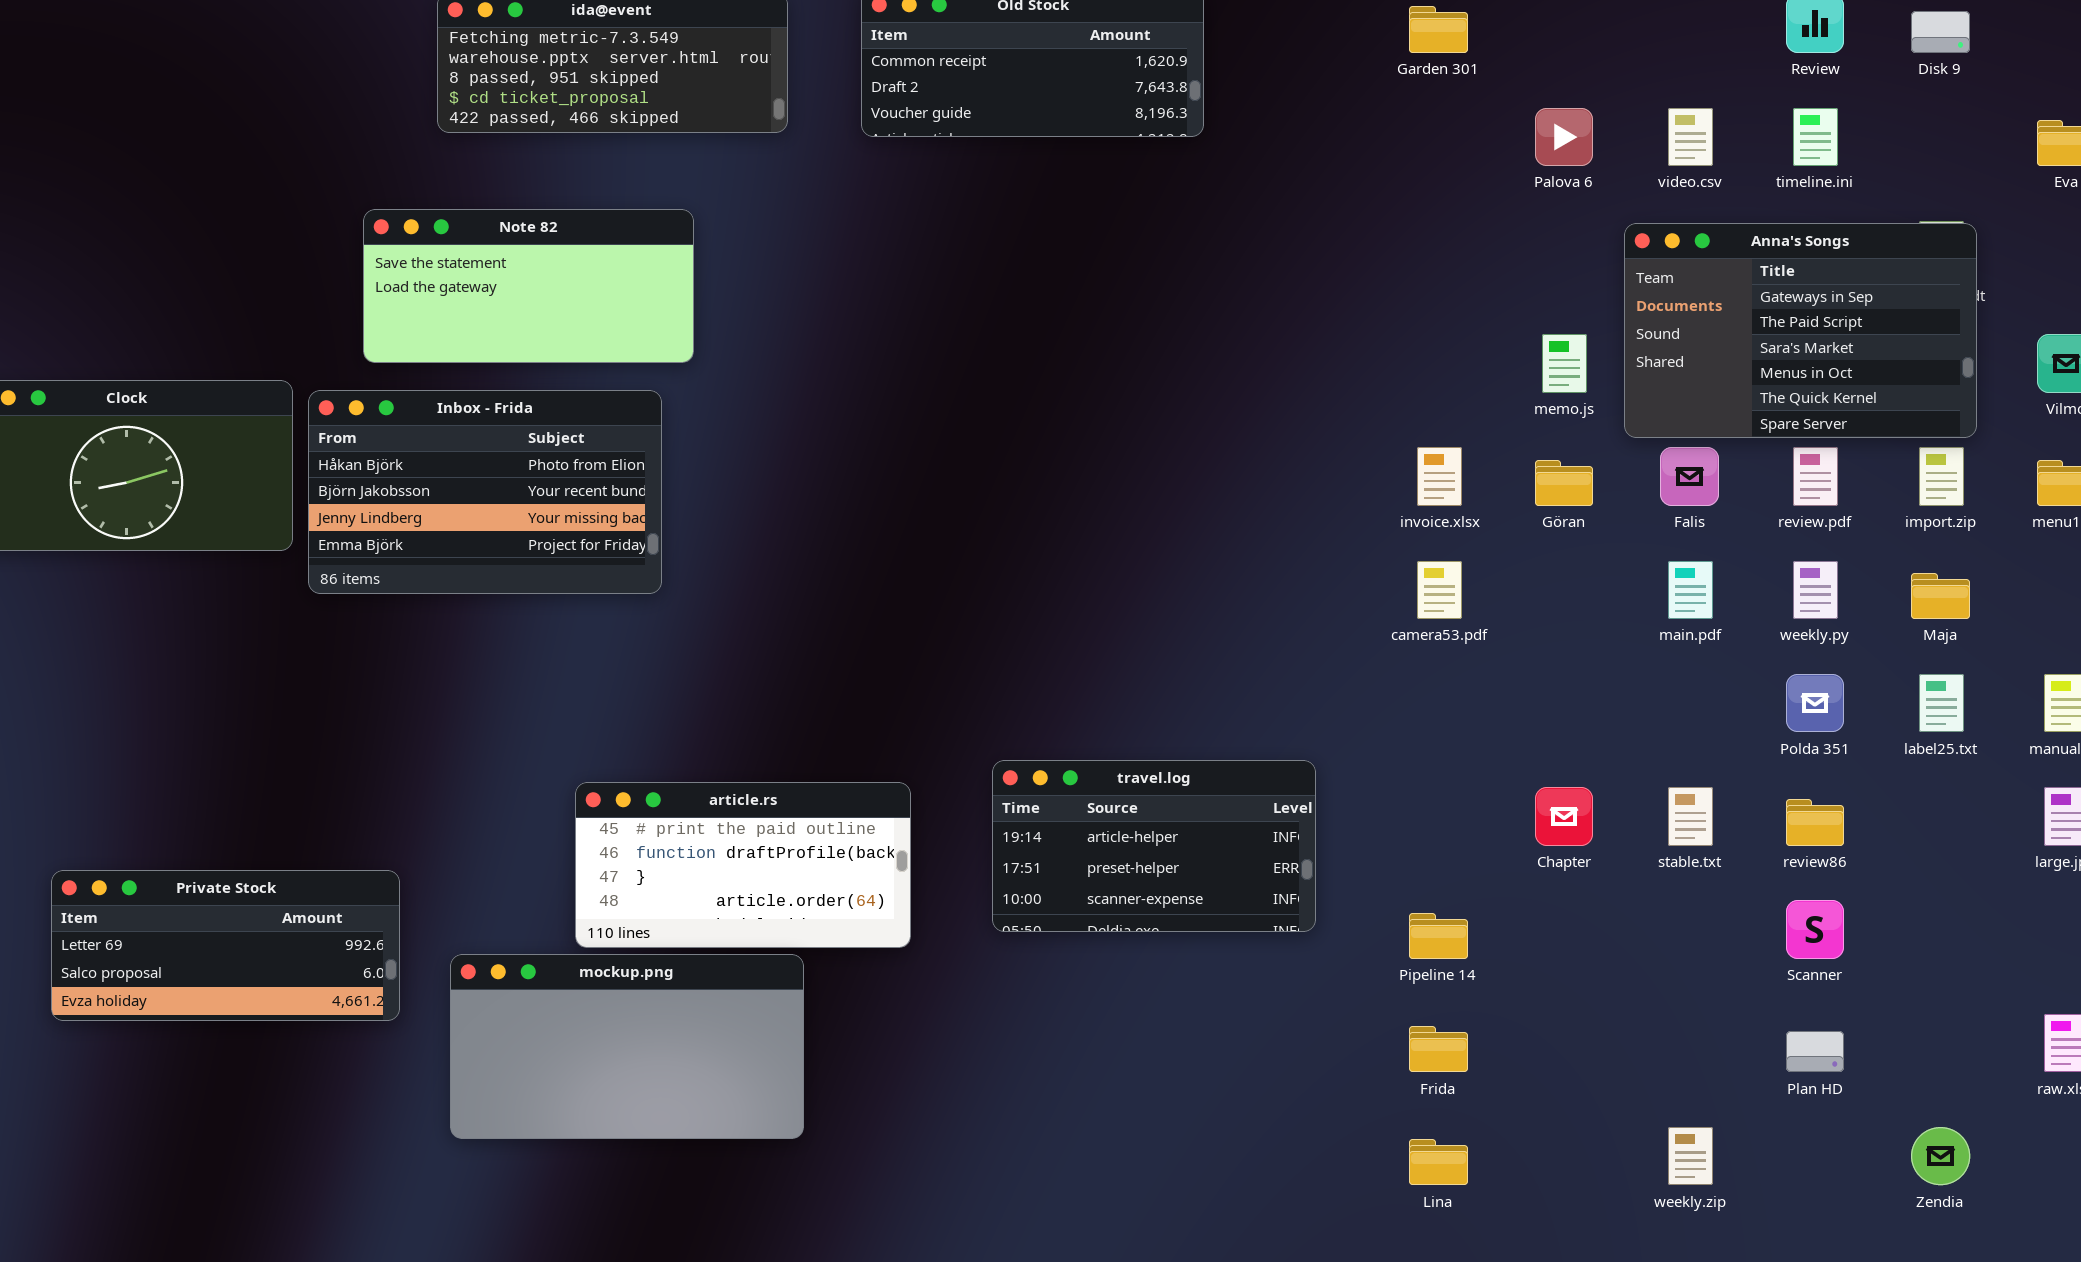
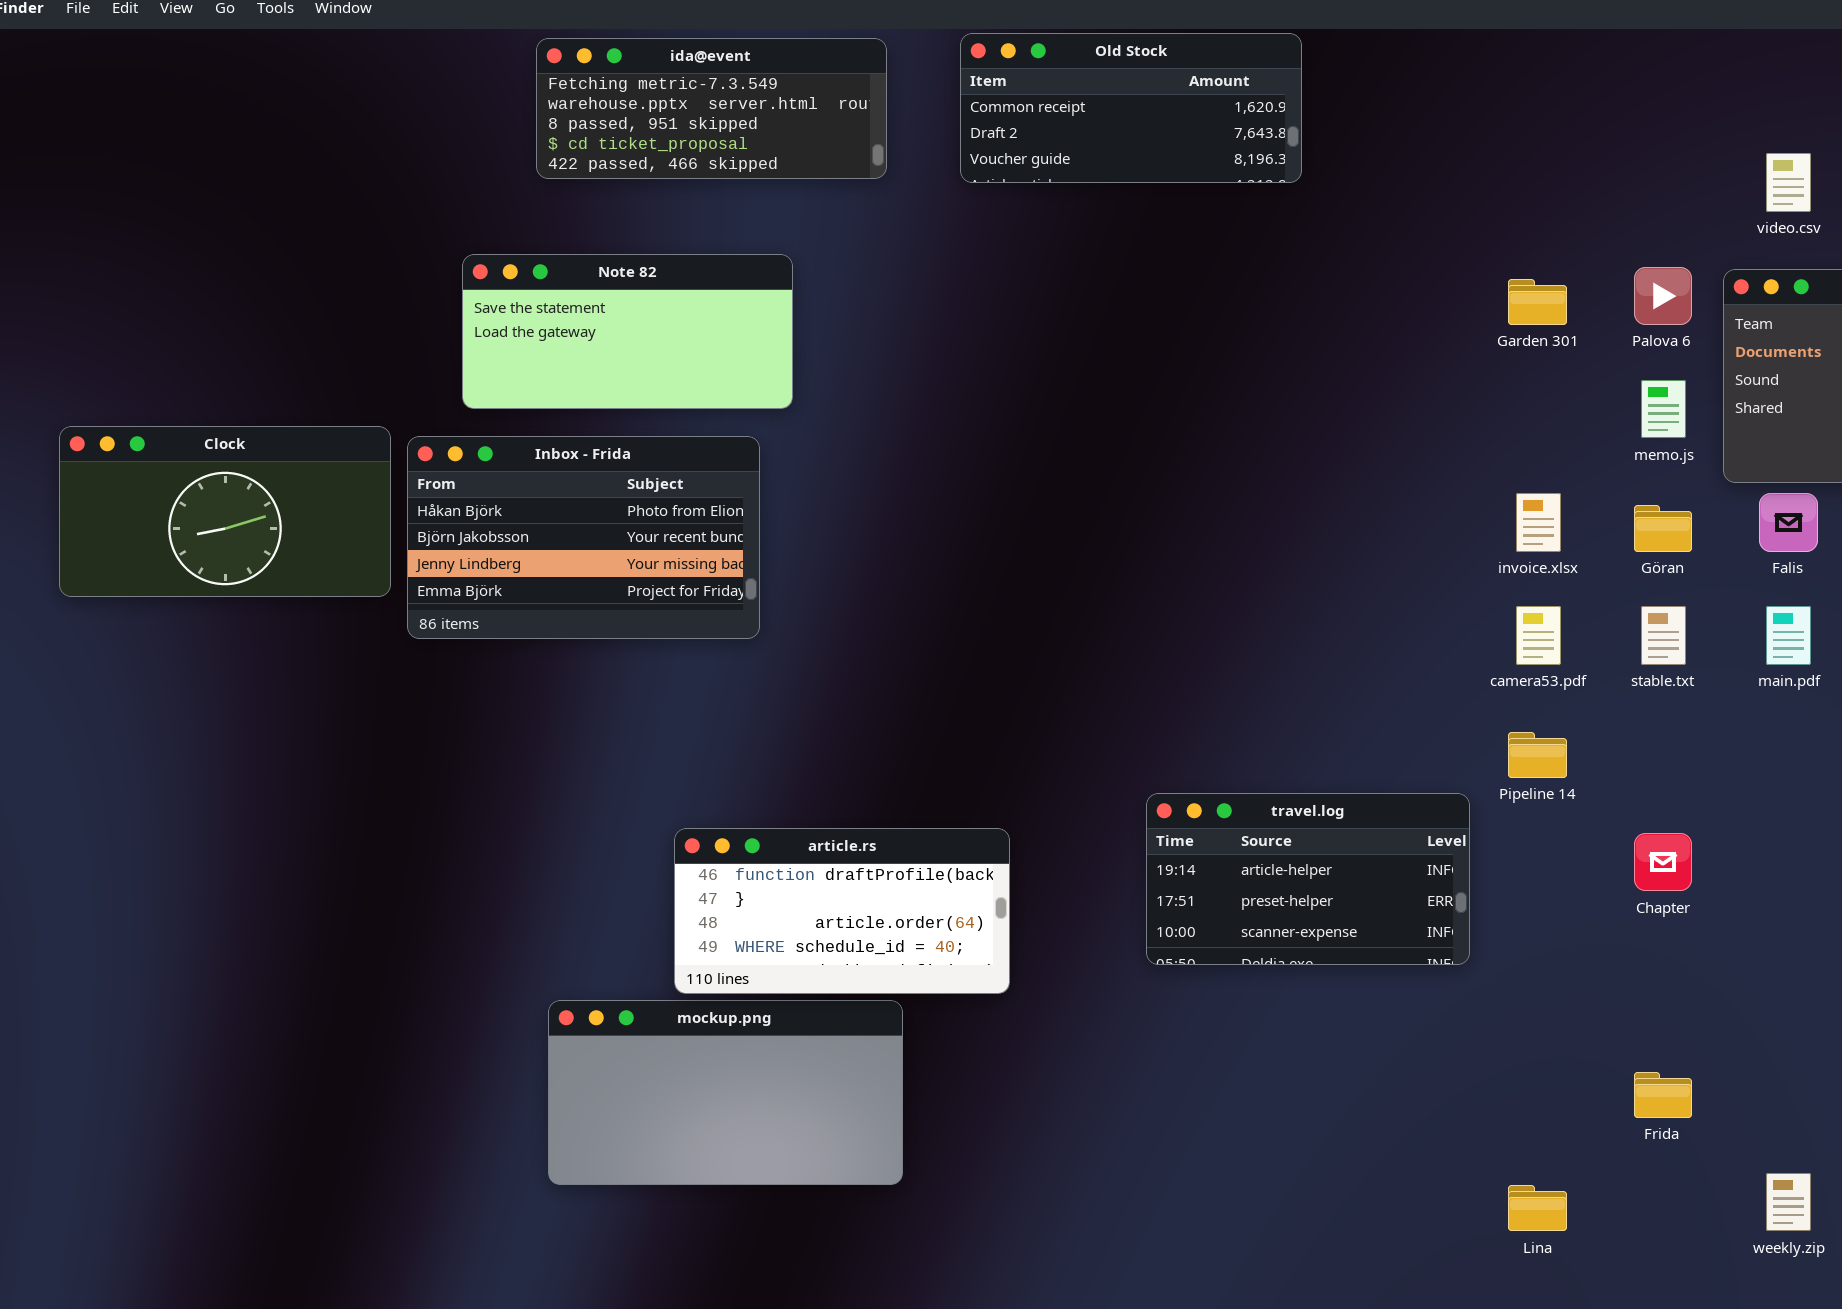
Garden 301: [1409,6,1468,53] -> [1508,279,1567,325], moved
Palova 6: [1535,108,1593,166] -> [1634,267,1692,325], moved
travel.log: [992,760,1316,932] -> [1146,793,1470,965], moved
article.rs: [575,782,911,948] -> [674,828,1010,994], scrolled down 1 row
stable.txt: [1668,787,1713,846] -> [1641,606,1686,665], moved
Private Stock: [51,870,400,1021] -> none, closed
Pipeline 14: [1409,913,1468,959] -> [1508,732,1567,778], moved
Frida: [1409,1026,1468,1072] -> [1634,1072,1692,1118], moved

